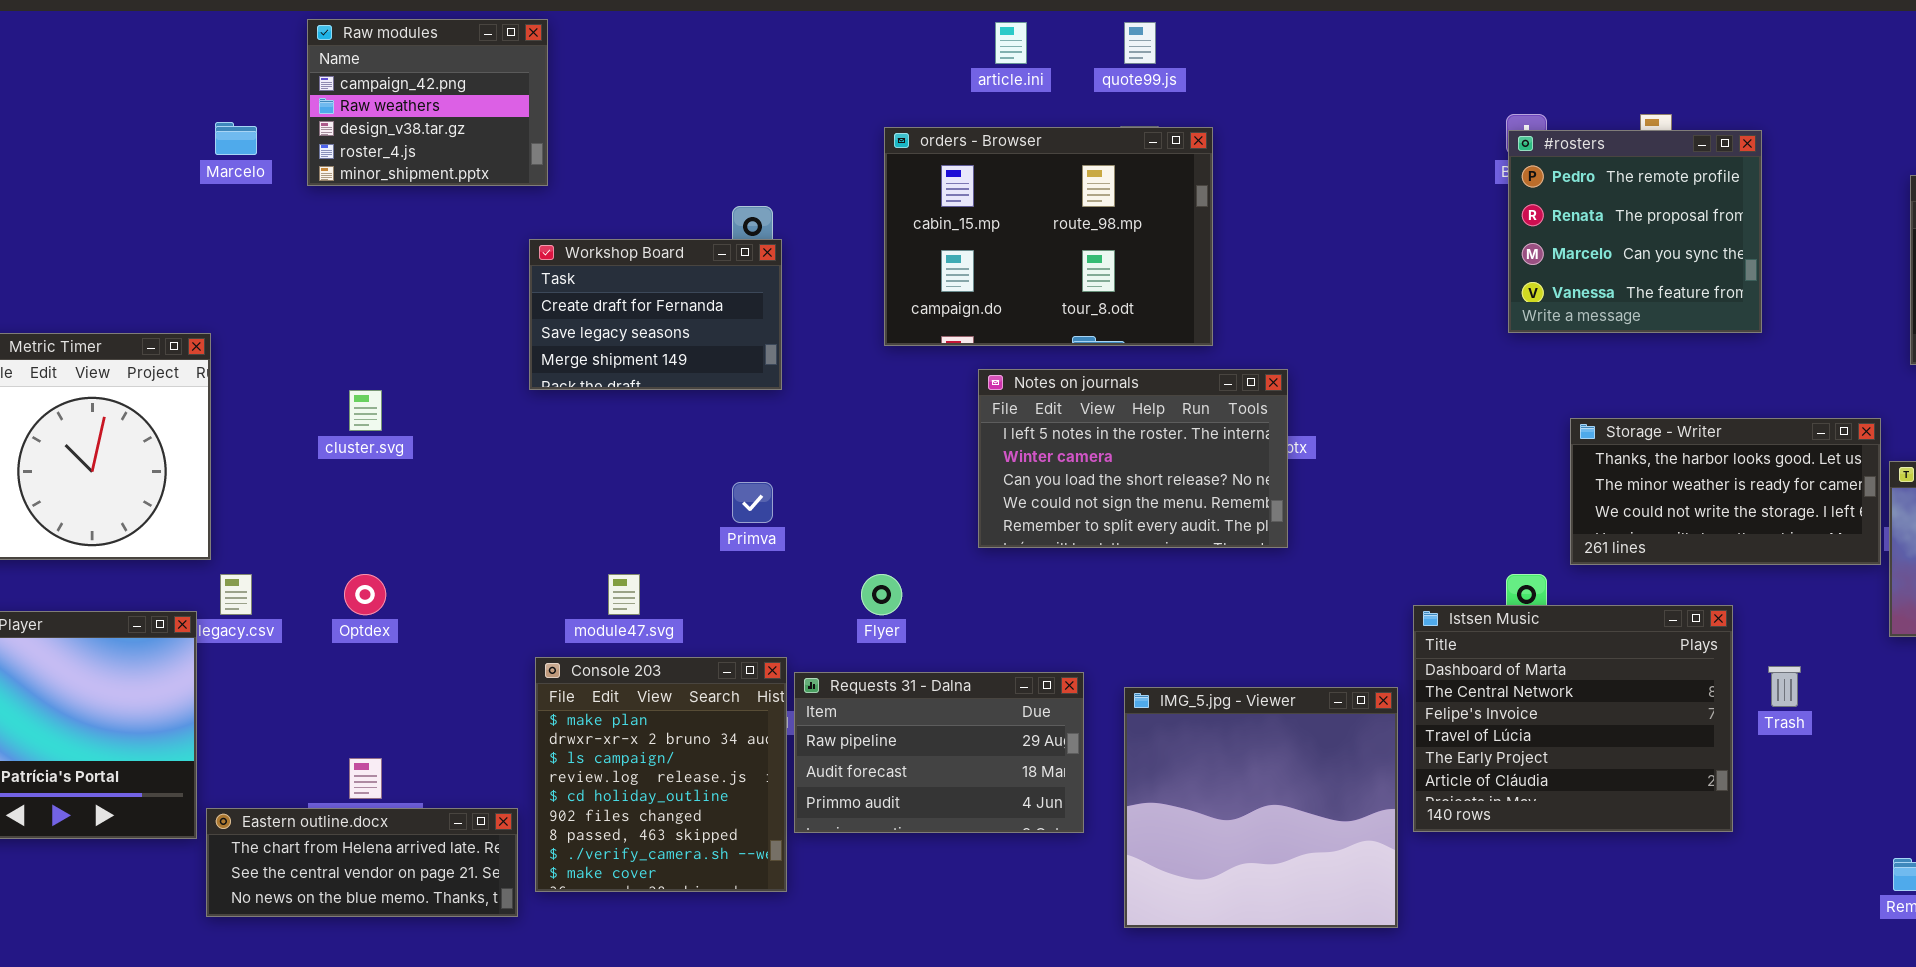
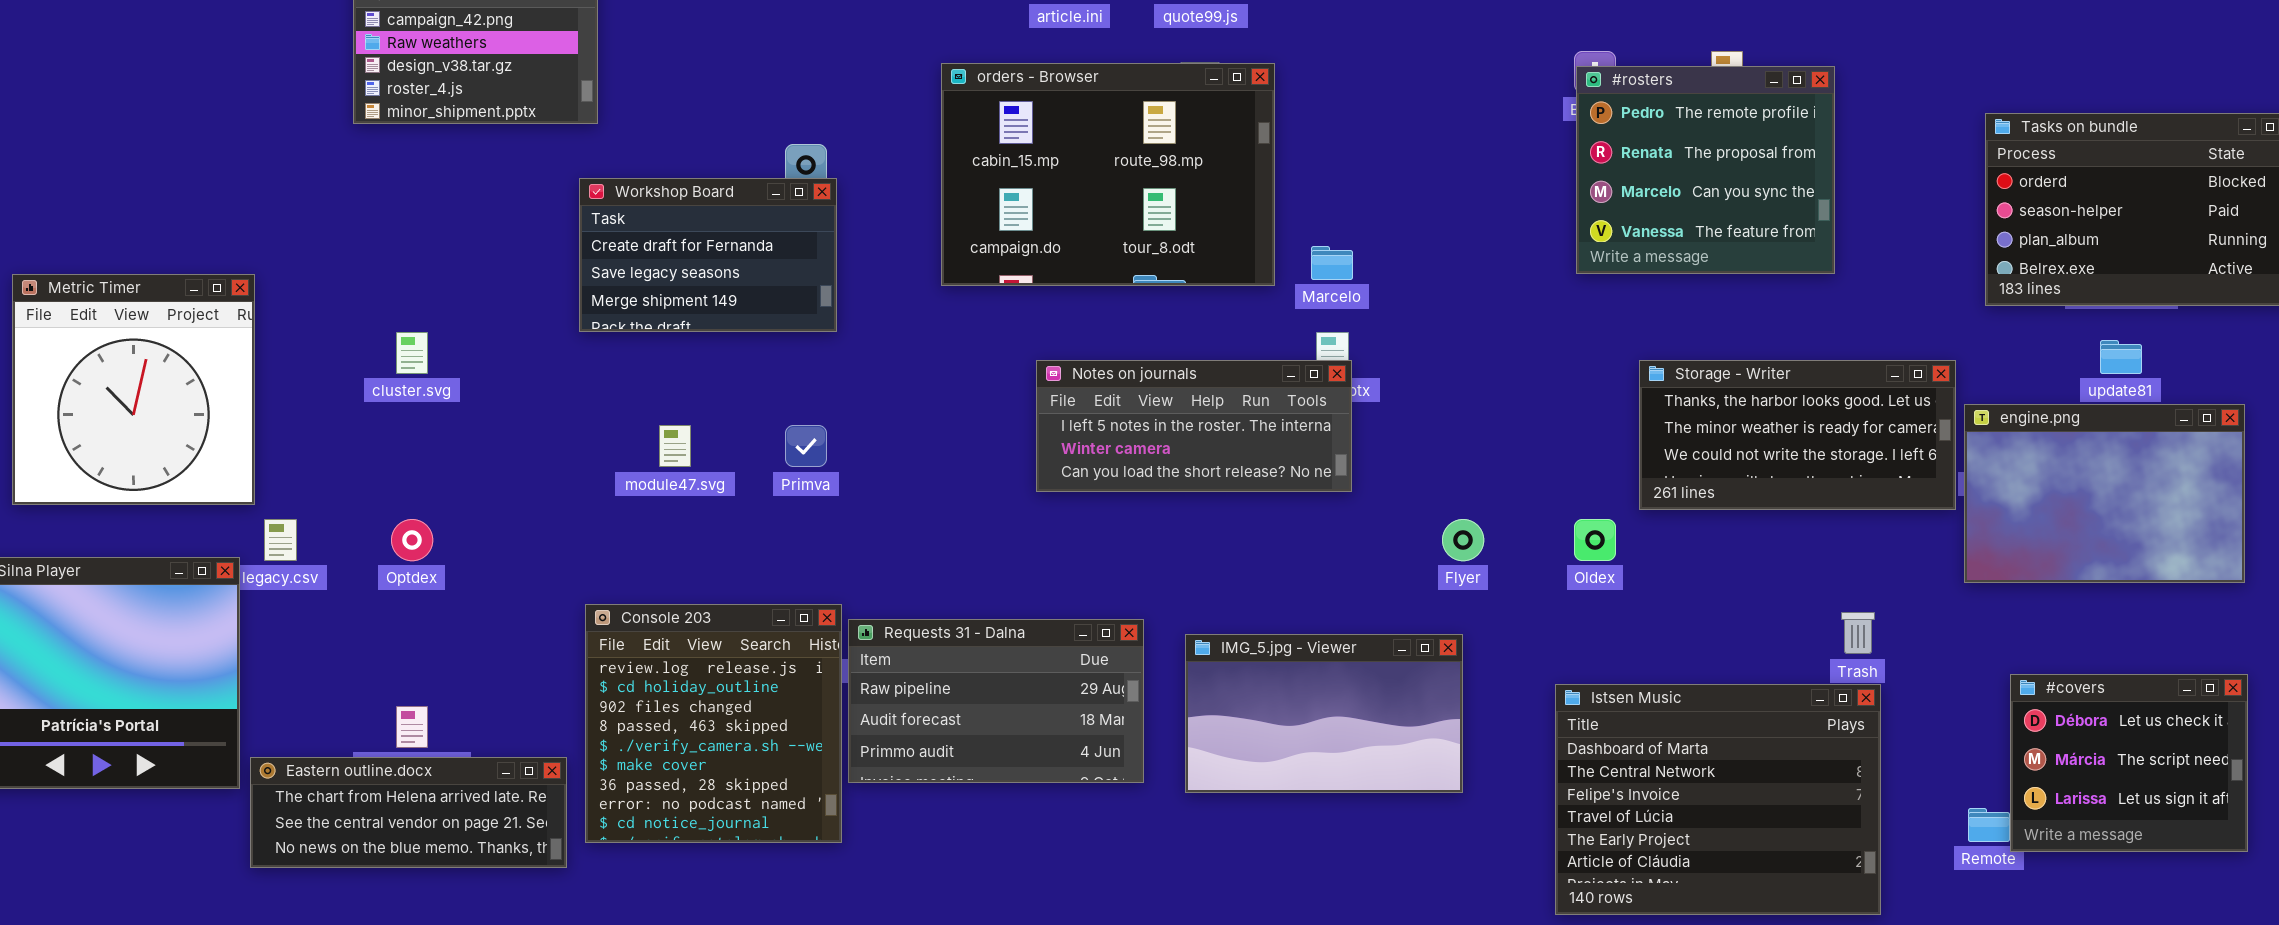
Marcelo: [215,122,257,155] -> [1311,246,1353,280], moved
Notes on journals: [978,369,1288,548] -> [1036,360,1352,492], resized
module47.svg: [608,574,640,615] -> [659,425,691,467], moved
Flyer: [861,574,902,615] -> [1442,519,1484,561], moved
Istsen Music: [1413,605,1733,832] -> [1555,684,1881,915], moved
Console 203: [535,657,787,892] -> [585,604,842,843], scrolled down 3 rows
IMG_5.jpg - Viewer: [1124,687,1398,928] -> [1185,634,1463,793], resized

